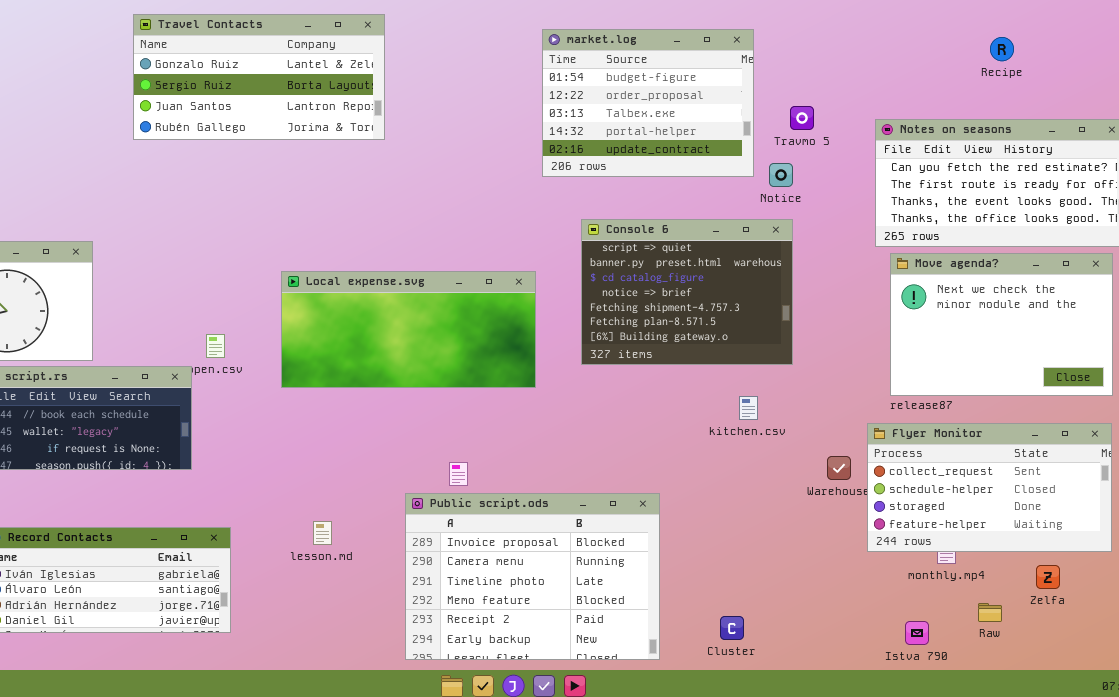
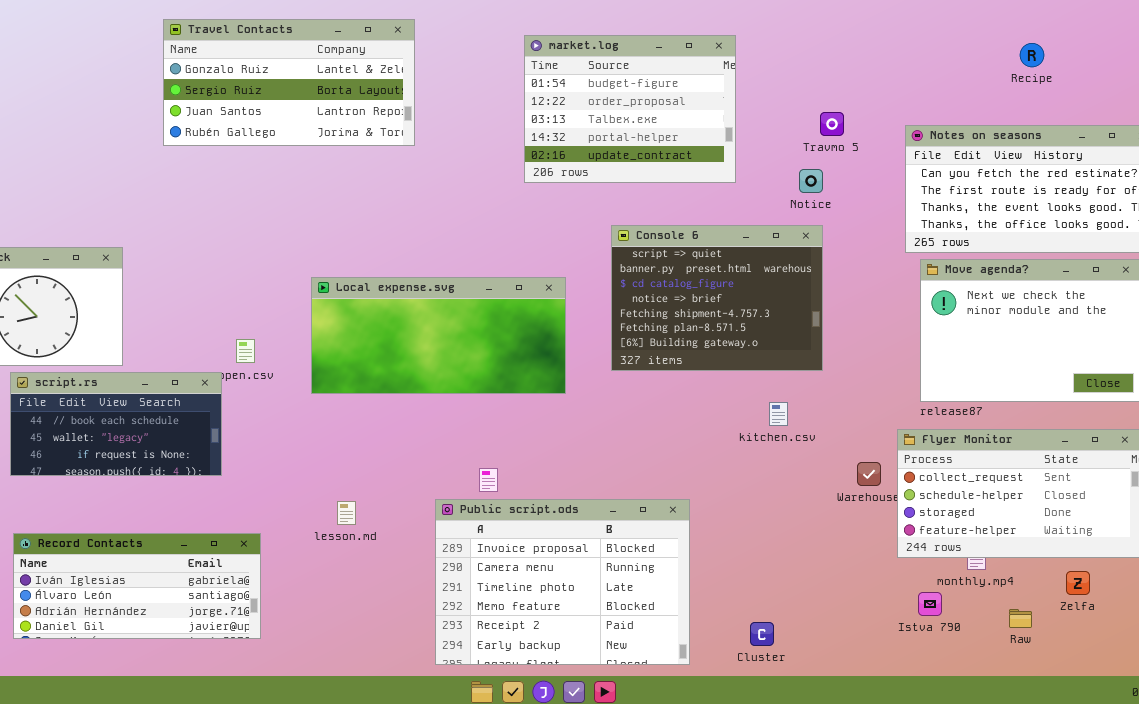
market.log: [542,29,754,177] -> [524,35,736,183], moved
lesson.md: [313,521,332,545] -> [337,501,356,525], moved
Istva 790: [905,621,929,645] -> [918,592,942,616], moved

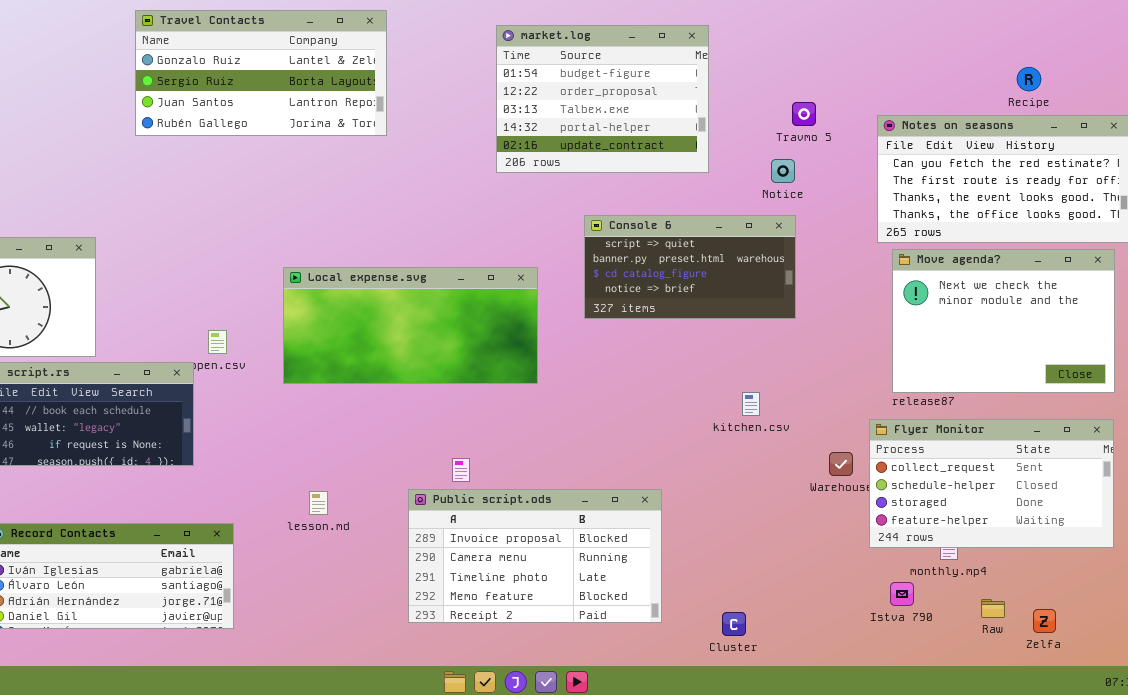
Recipe: [1020,43,1044,67] -> [1017,67,1041,91], moved
Console 6: [611,225,823,371] -> [584,215,796,319], resized
Public script.ods: [435,499,690,665] -> [408,489,662,623], resized
Zelfa: [1066,571,1090,595] -> [1033,609,1056,633], moved

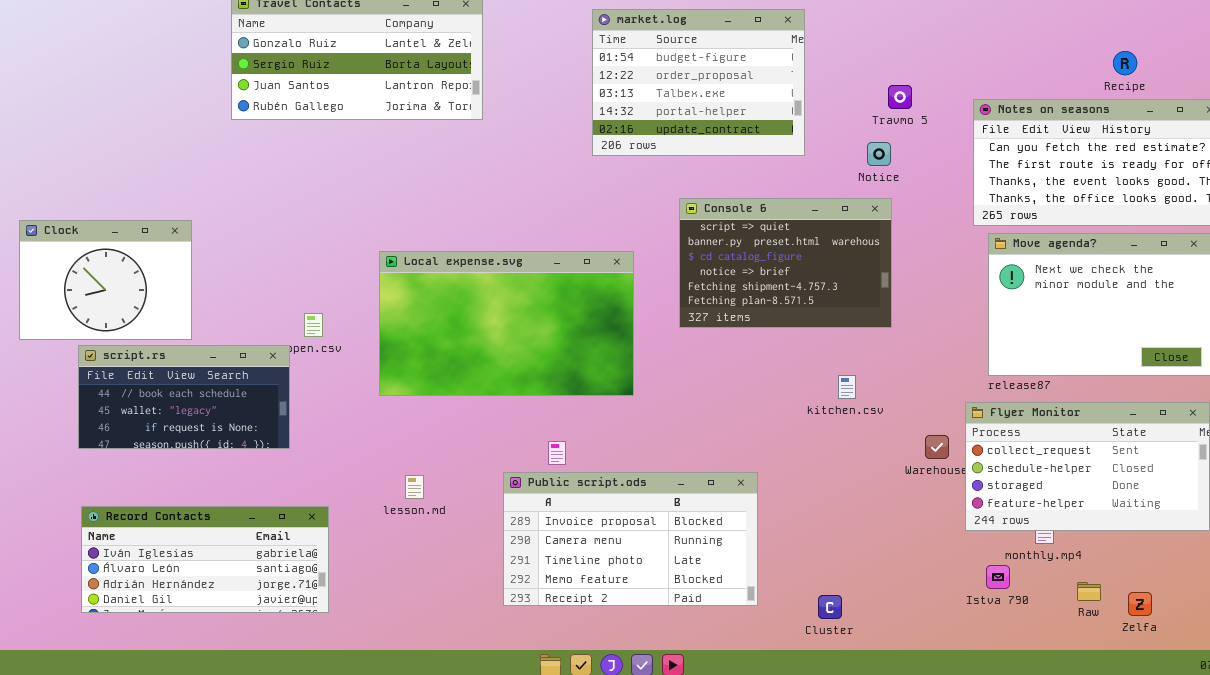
Console 6: [584,215,796,319] -> [679,198,892,328], resized
Local expense.svg: [283,267,538,384] -> [379,251,634,396], resized

